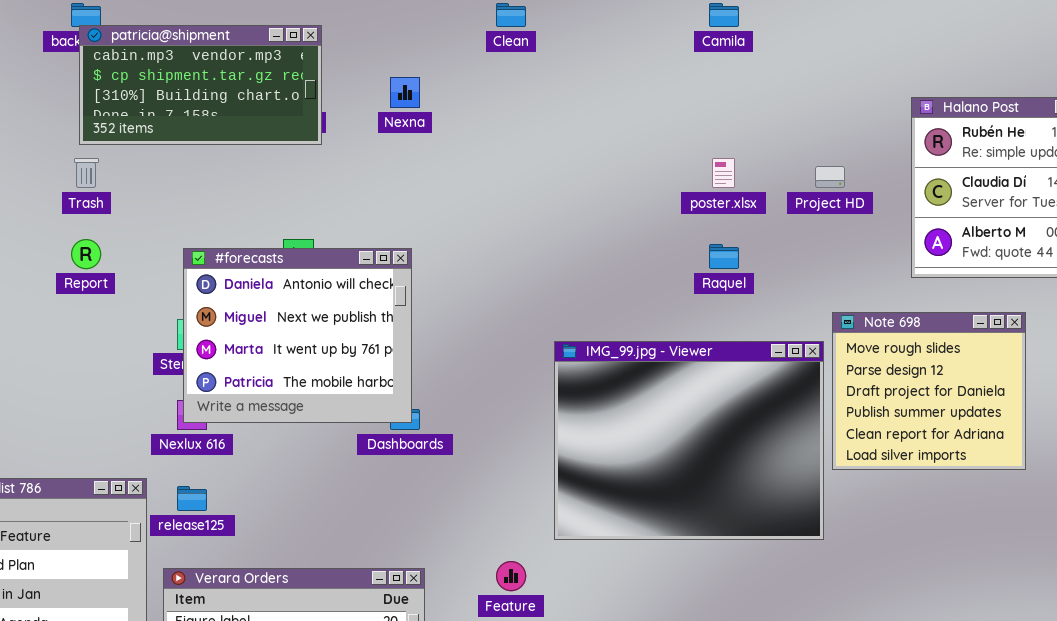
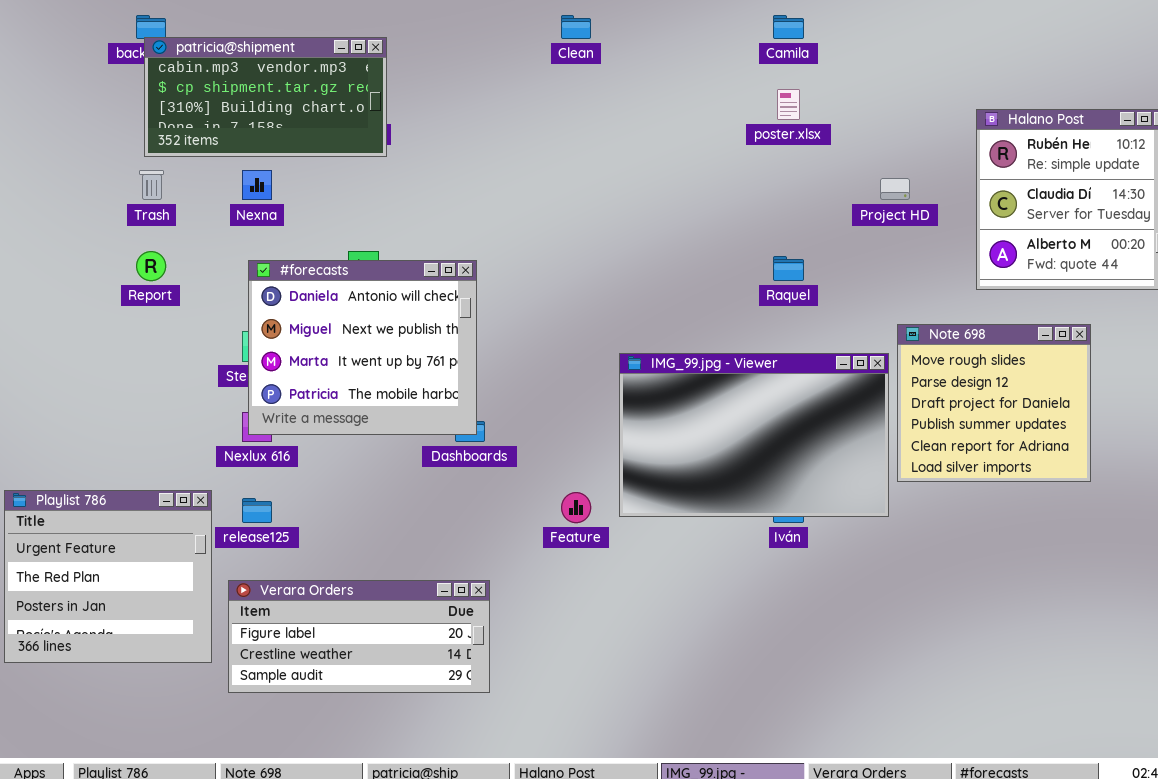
Nexna: [390,77,420,108] -> [242,170,272,200], moved
poster.xlsx: [712,158,735,188] -> [777,89,800,120], moved
IMG_99.jpg - Viewer: [554,341,824,540] -> [619,353,889,517], resized
Feature: [496,561,526,591] -> [561,492,591,523], moved

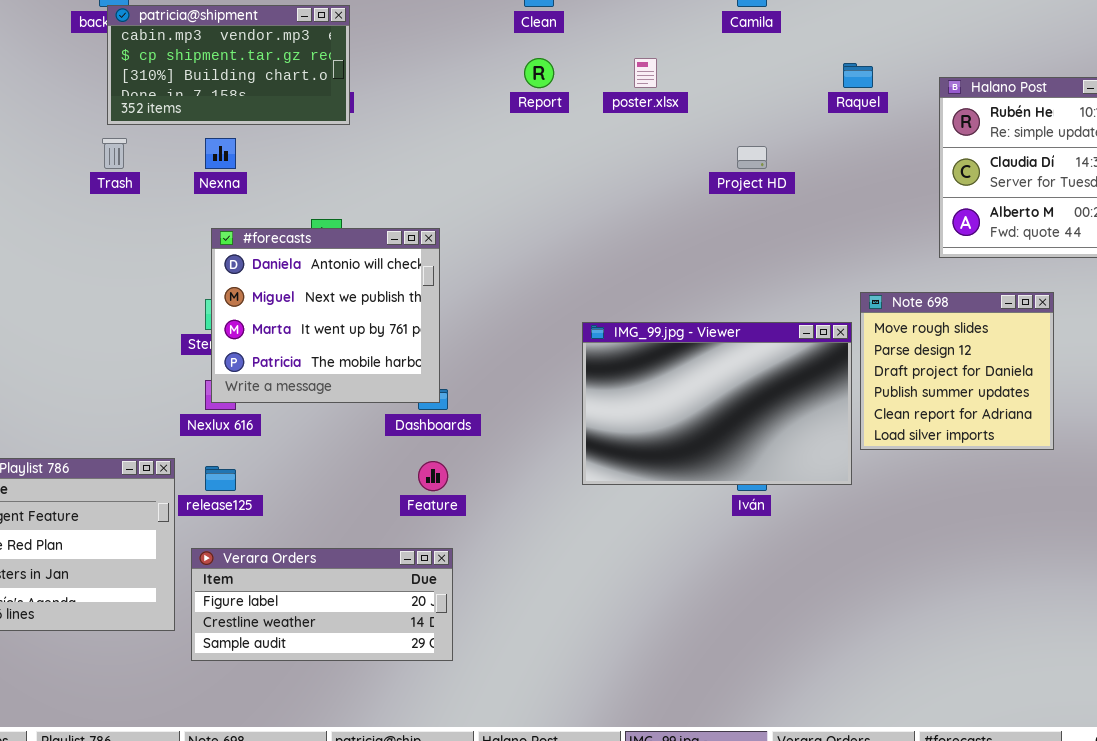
poster.xlsx: [777,89,800,120] -> [634,58,657,88], moved
Project HD: [880,178,910,200] -> [737,146,767,169], moved
Report: [136,251,166,281] -> [524,58,554,88], moved
Raquel: [773,256,804,281] -> [843,63,873,88], moved
Feature: [561,492,591,523] -> [418,461,448,491], moved

